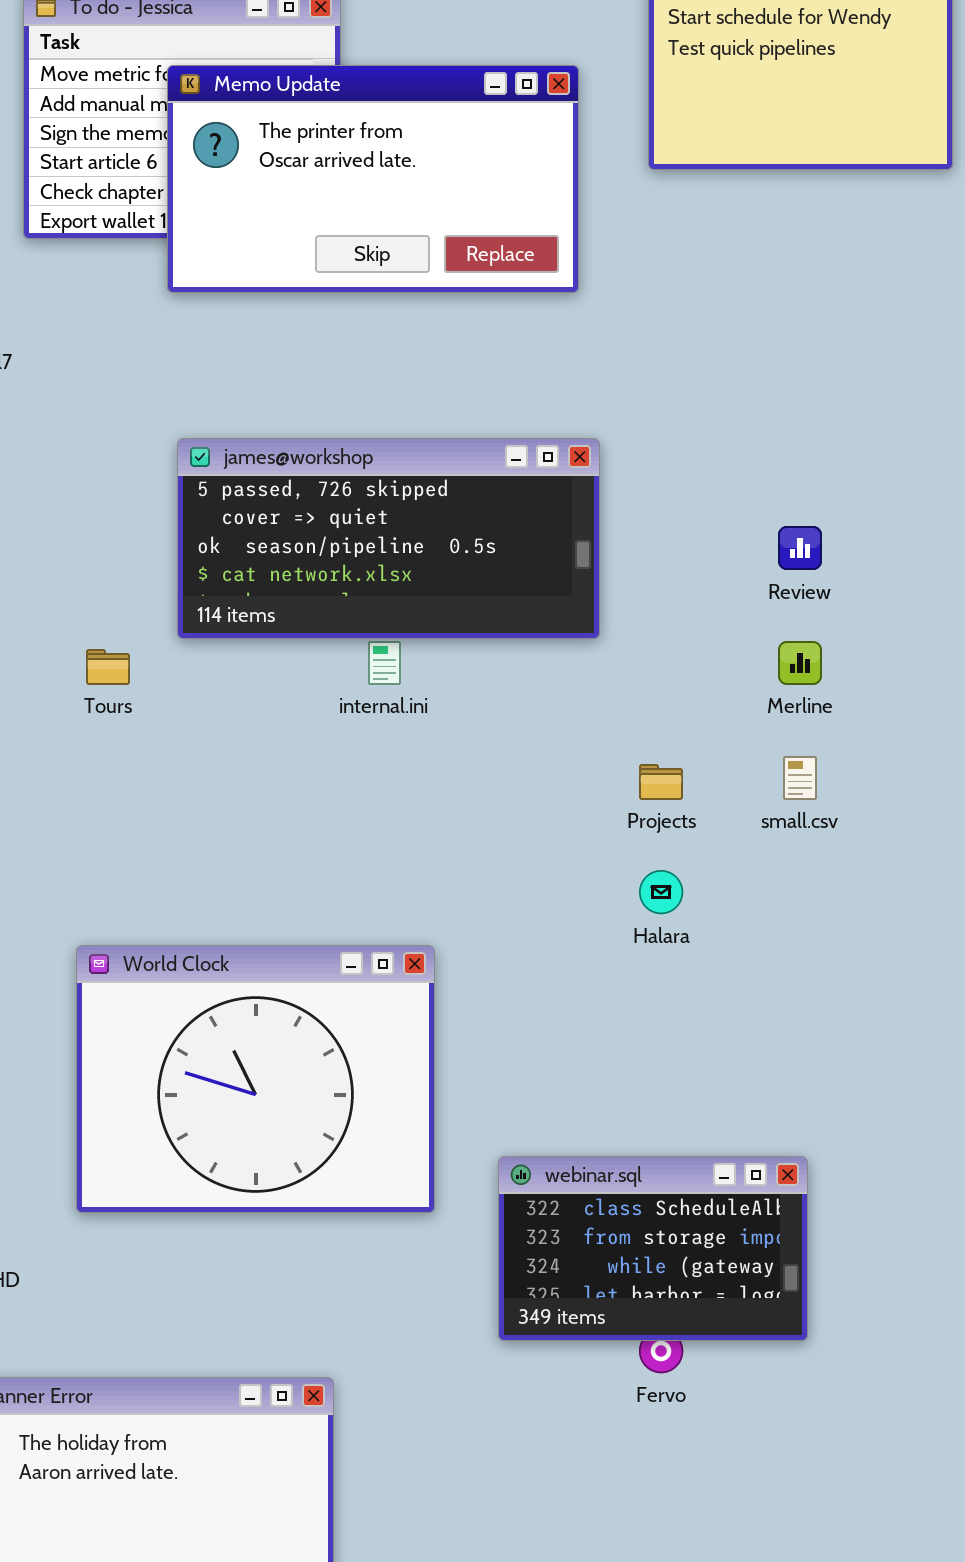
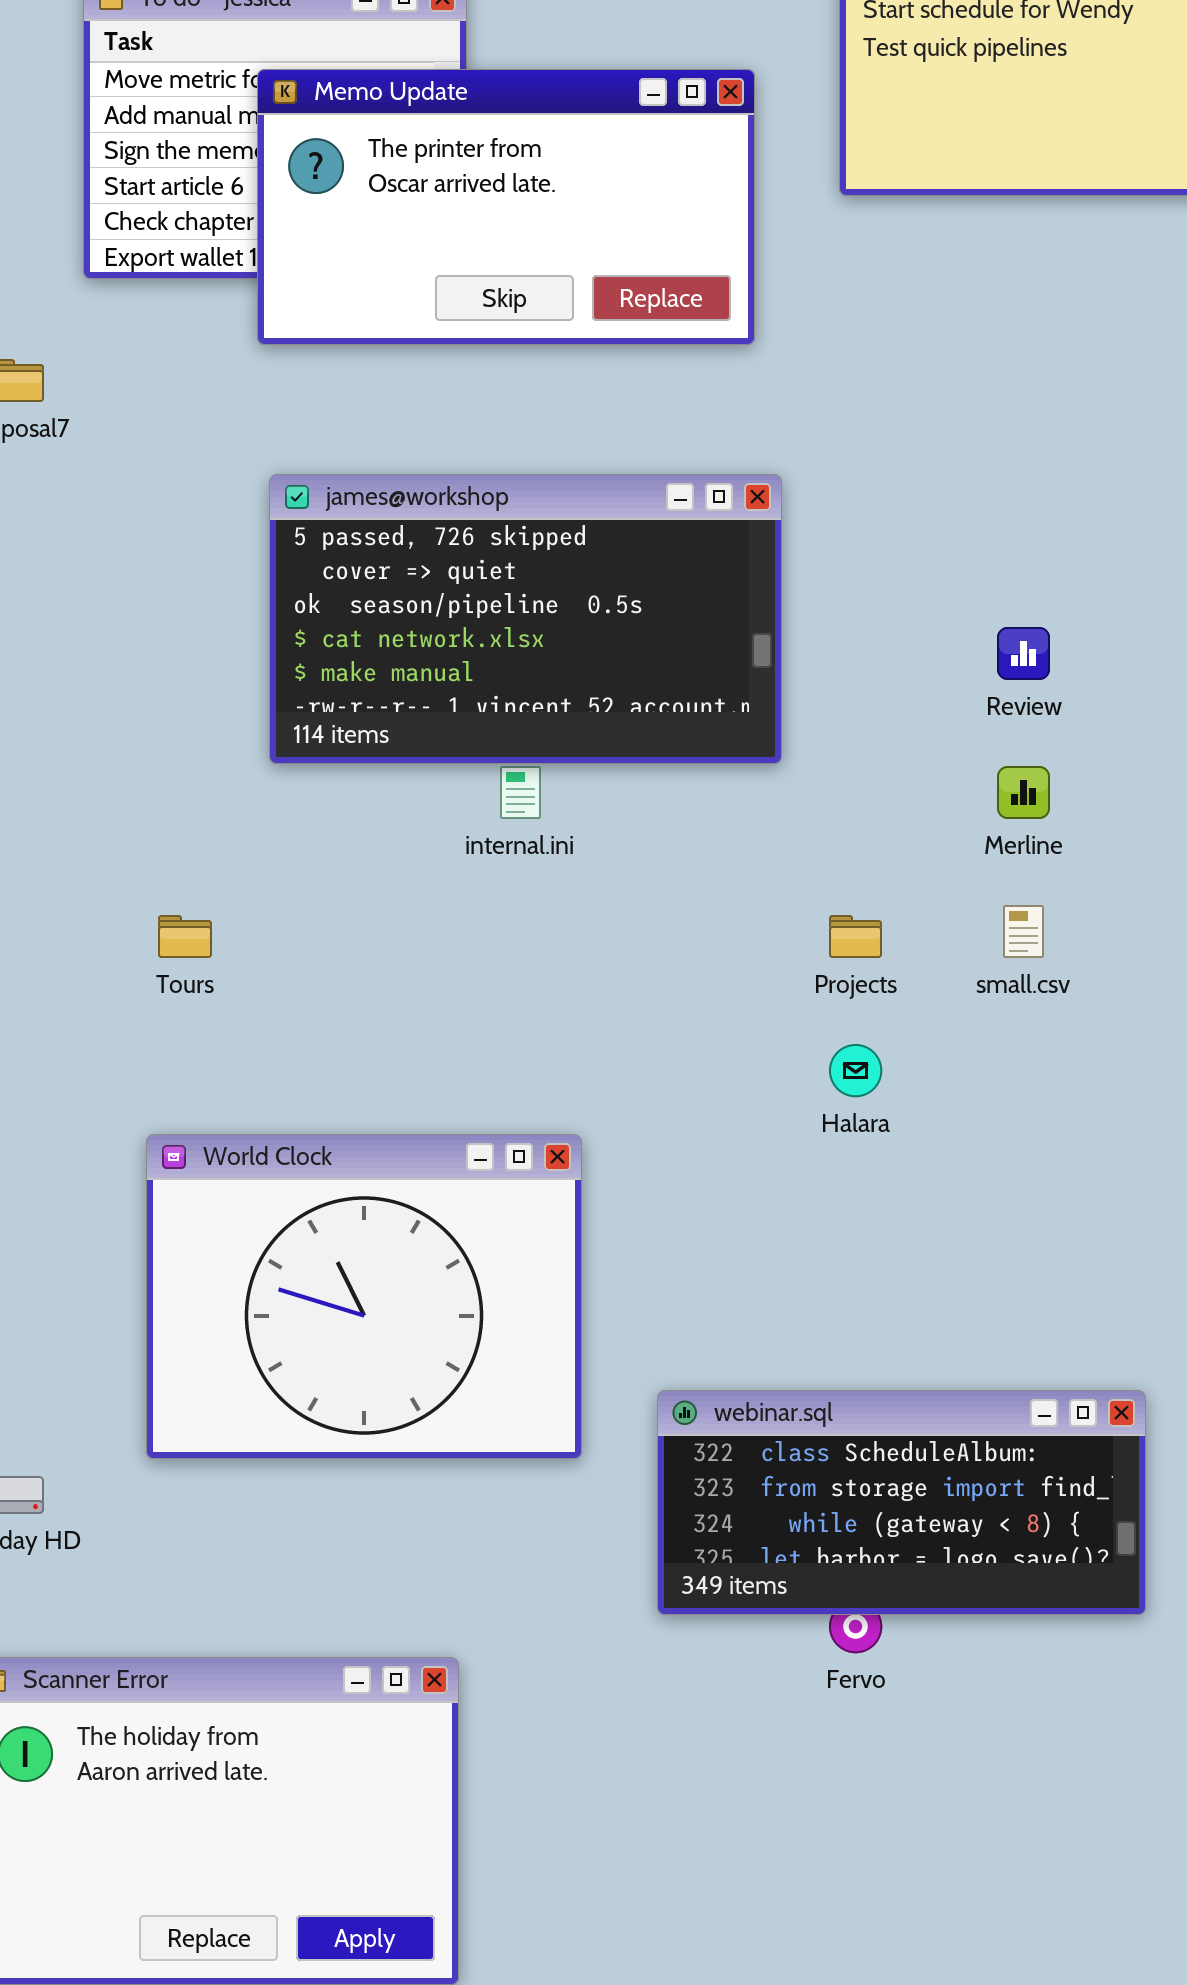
james@workshop: [177,438,600,639] -> [269,474,782,764], resized
Tours: [86,649,130,685] -> [158,915,212,958], moved
webinar.sql: [498,1156,808,1341] -> [657,1390,1146,1615], resized

